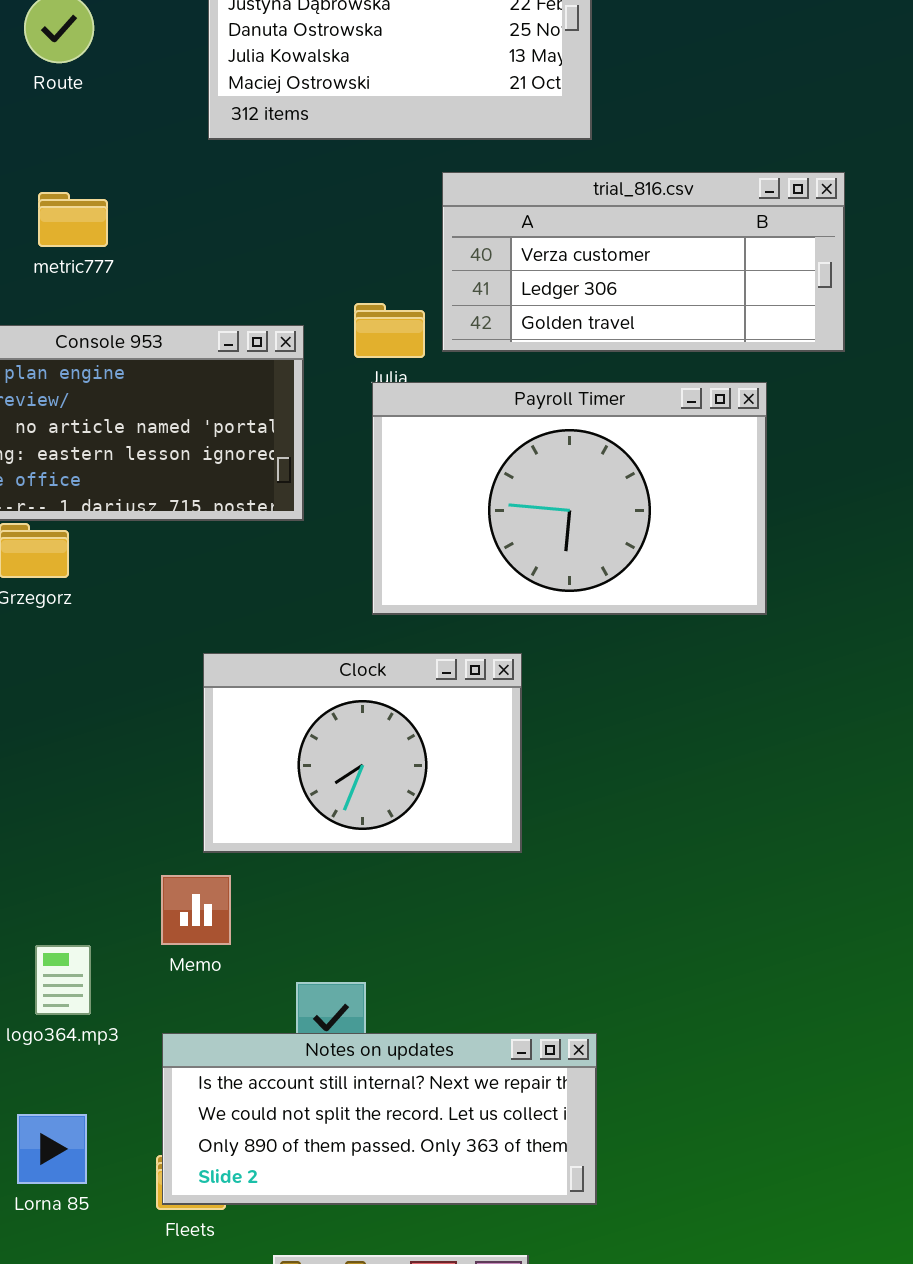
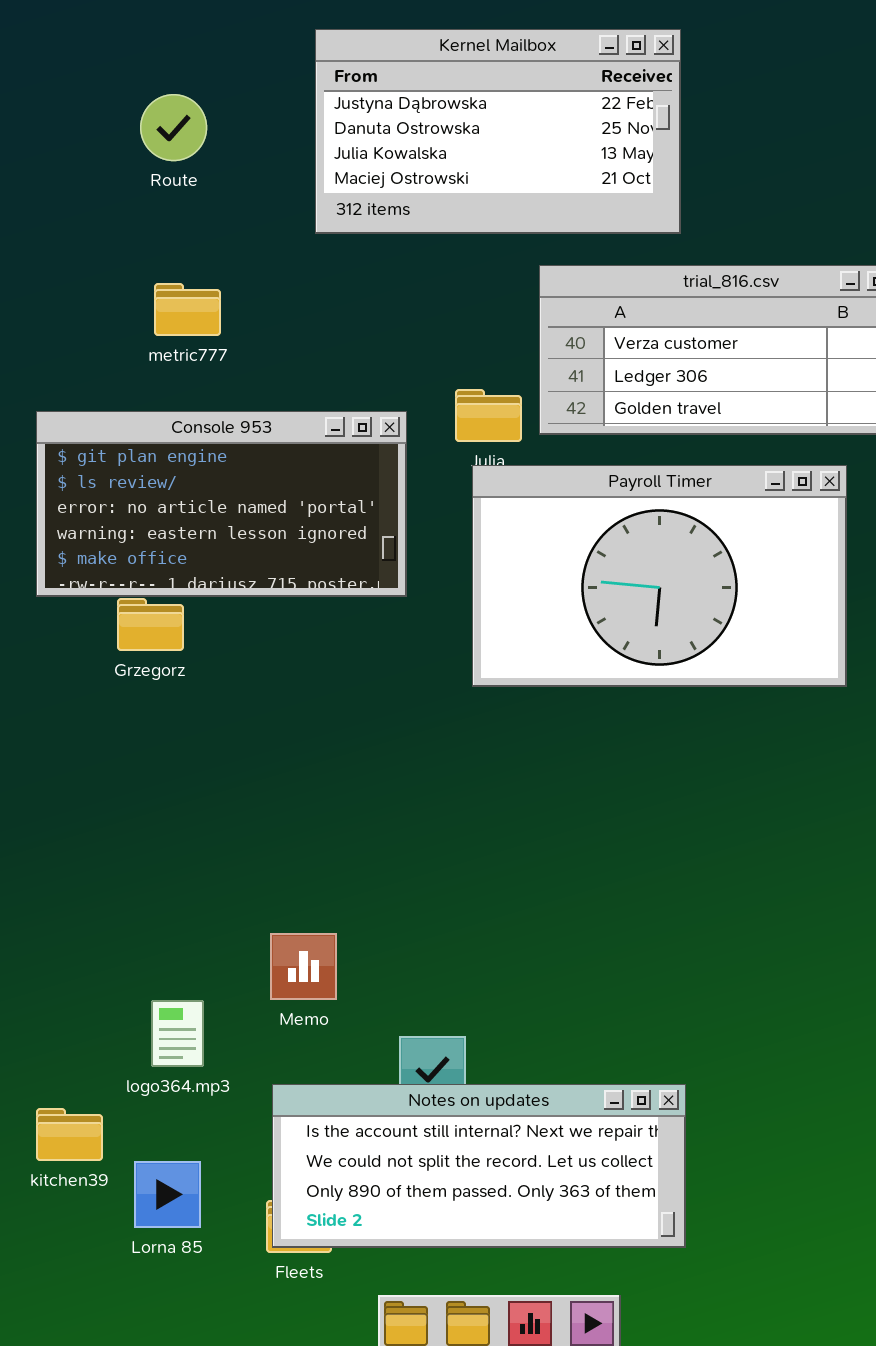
Clock: [203,653,522,853] -> none, closed

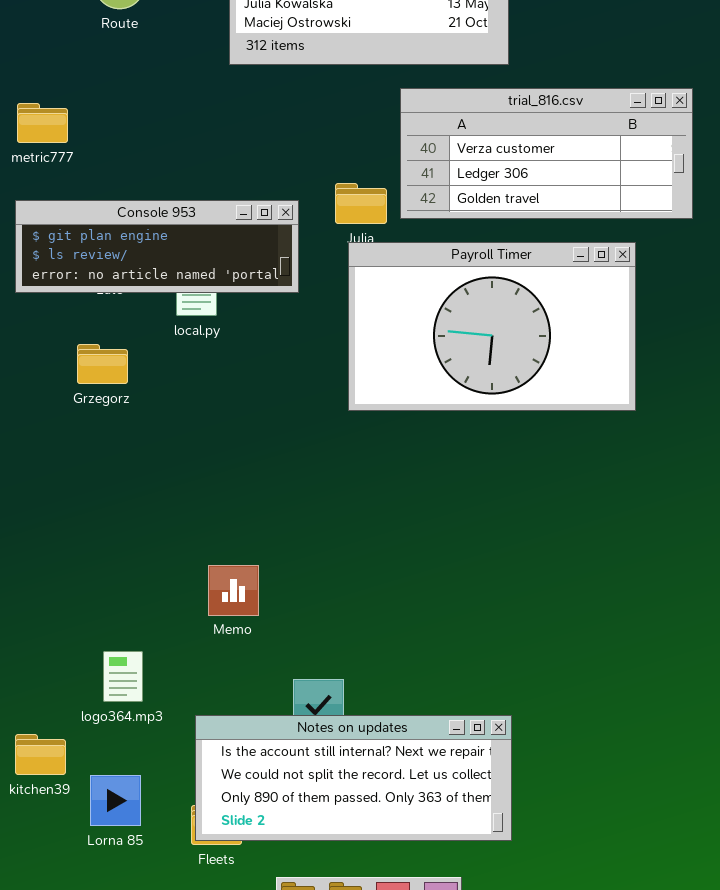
metric777: [154,283,221,336] -> [17,103,68,143], moved
Console 953: [36,411,407,597] -> [15,200,299,293], resized
Memo: [270,933,337,1000] -> [208,565,259,616], moved

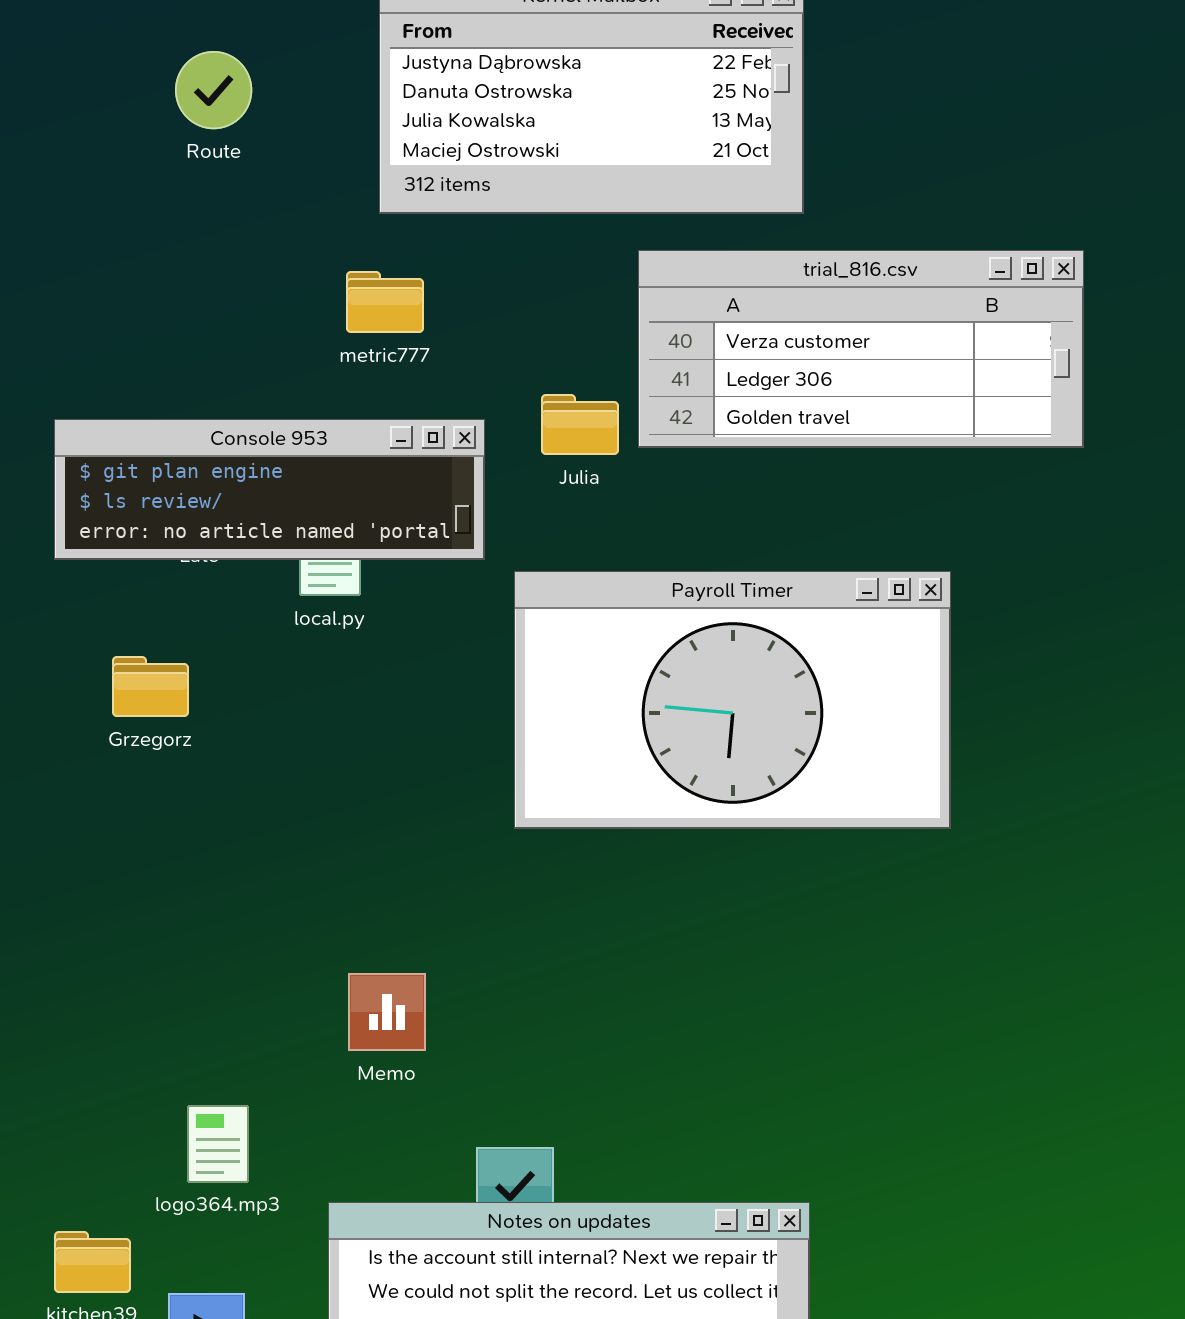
metric777: [17,103,68,143] -> [346,271,424,333], moved
Payroll Timer: [348,242,636,411] -> [514,571,951,829], moved
Grzegorz: [77,344,128,384] -> [112,656,189,717], moved

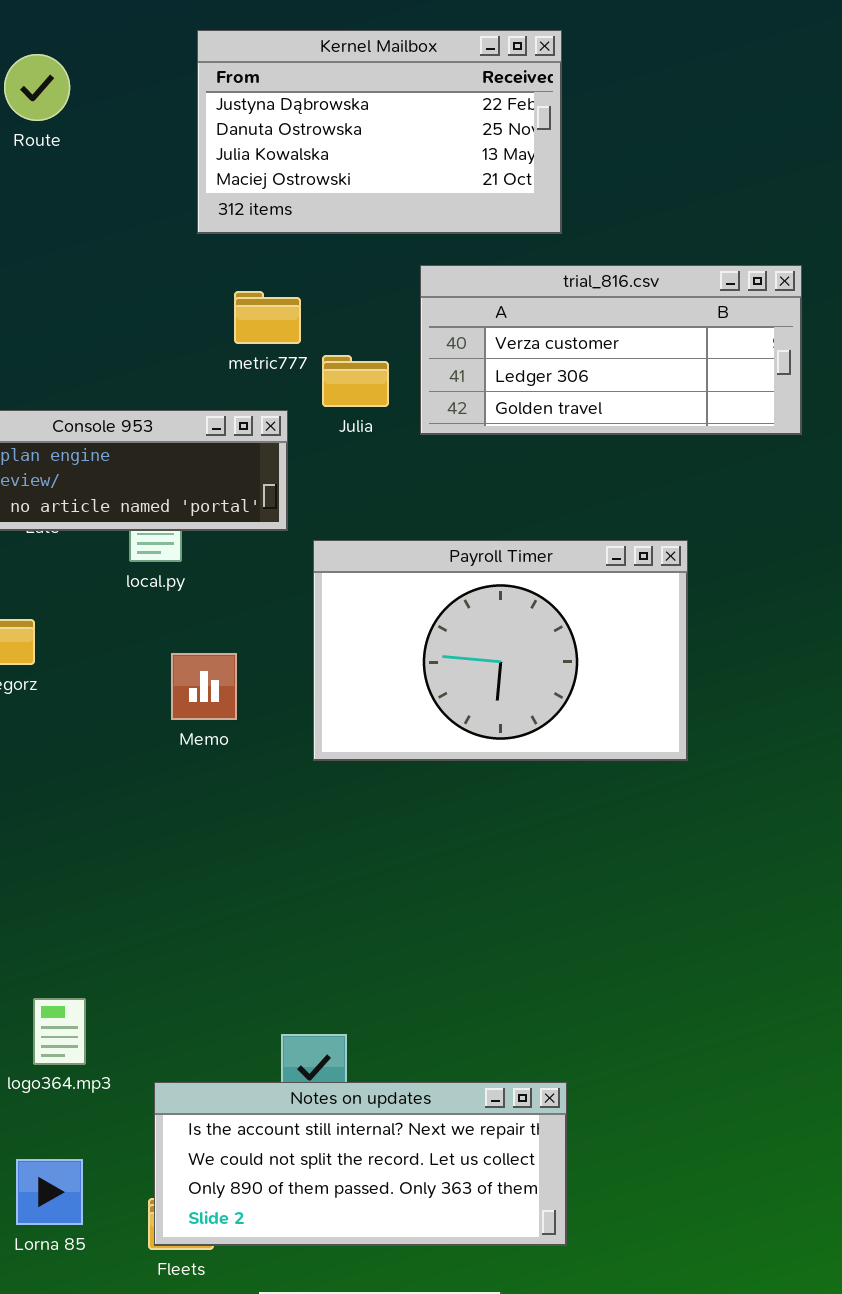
Route: [175,51,252,129] -> [4,54,70,121], moved
metric777: [346,271,424,333] -> [234,291,301,344], moved
Julia: [541,394,619,455] -> [322,355,389,407], moved
Memo: [348,973,426,1051] -> [171,653,237,720], moved

